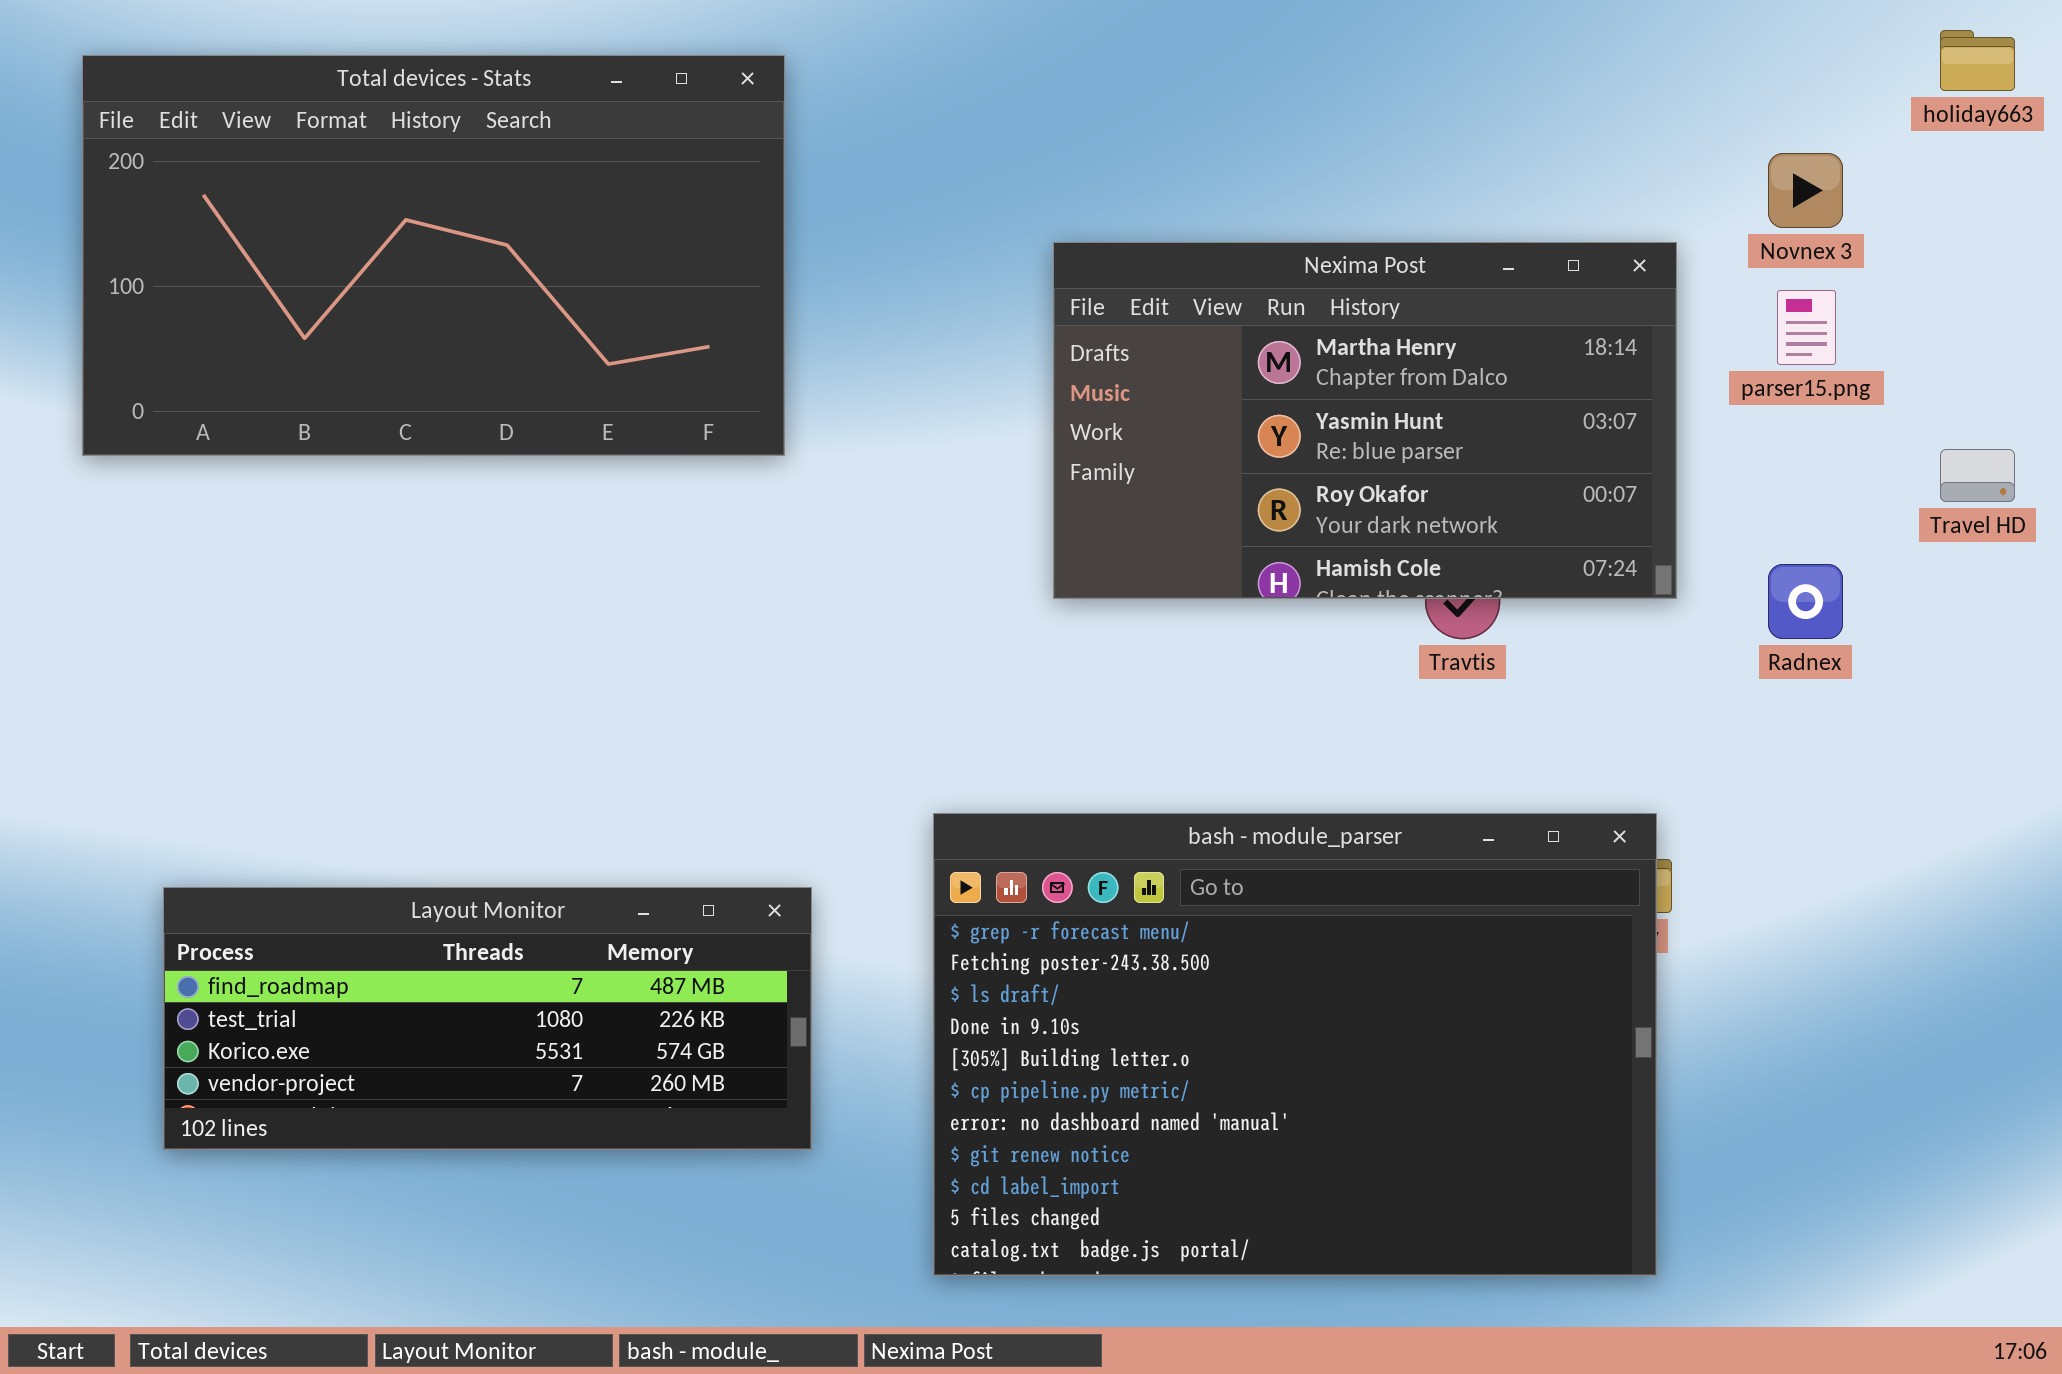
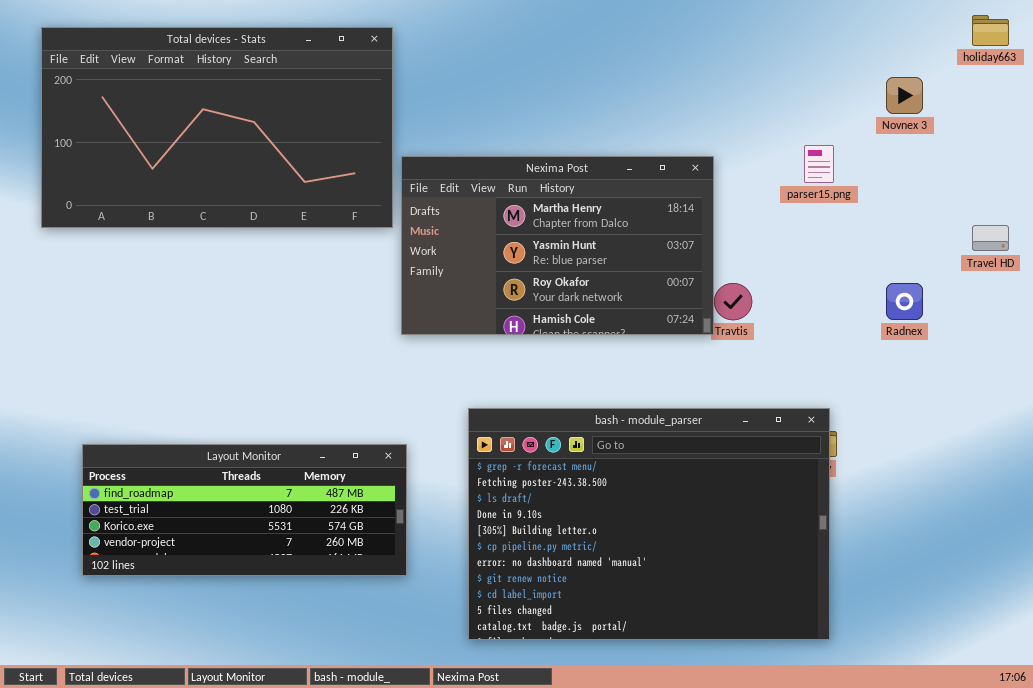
Nexima Post: [1053,242,1677,599] -> [401,156,714,335], moved
parser15.png: [1777,290,1836,365] -> [804,145,834,183], moved

